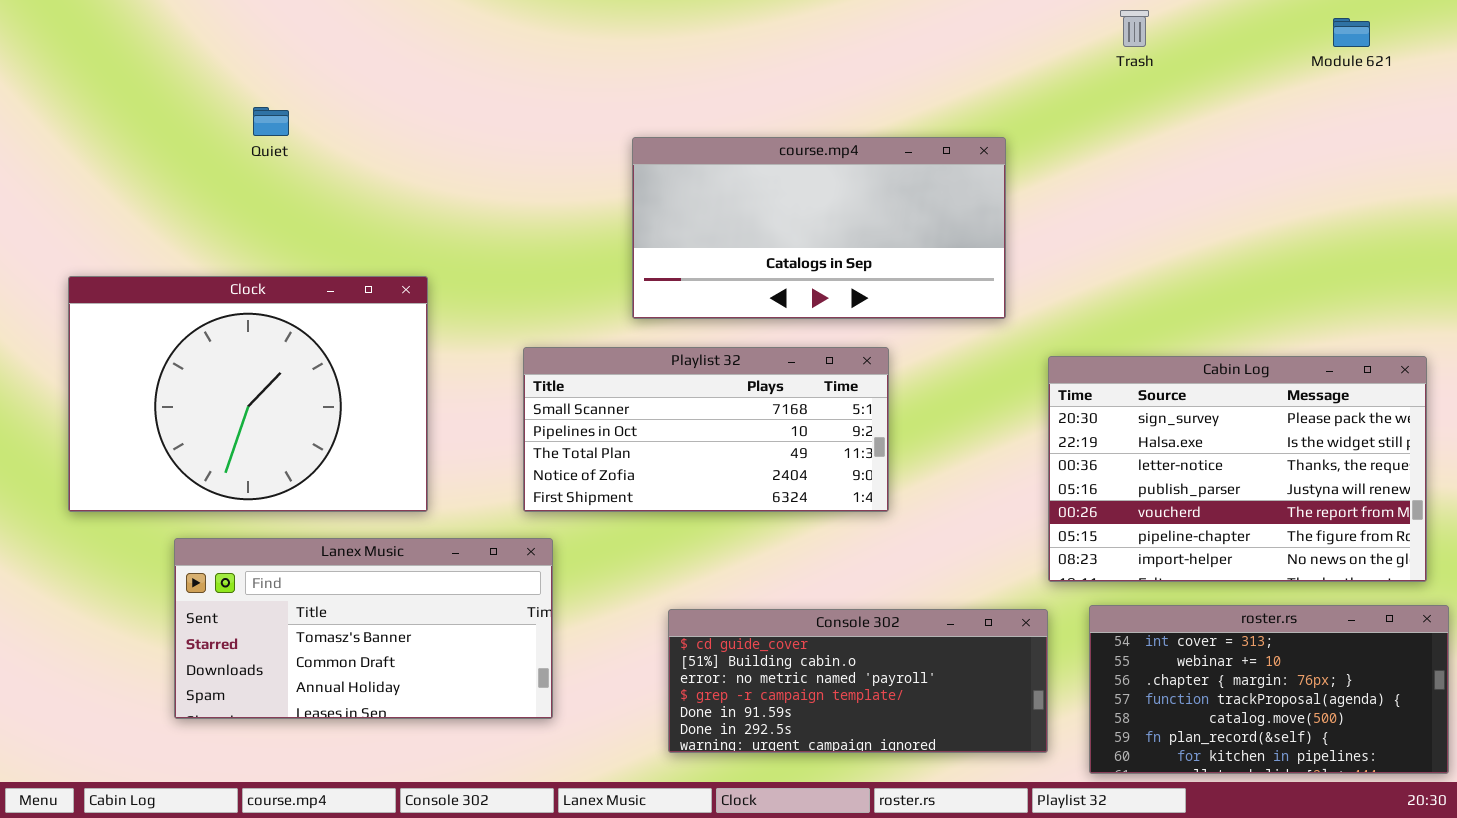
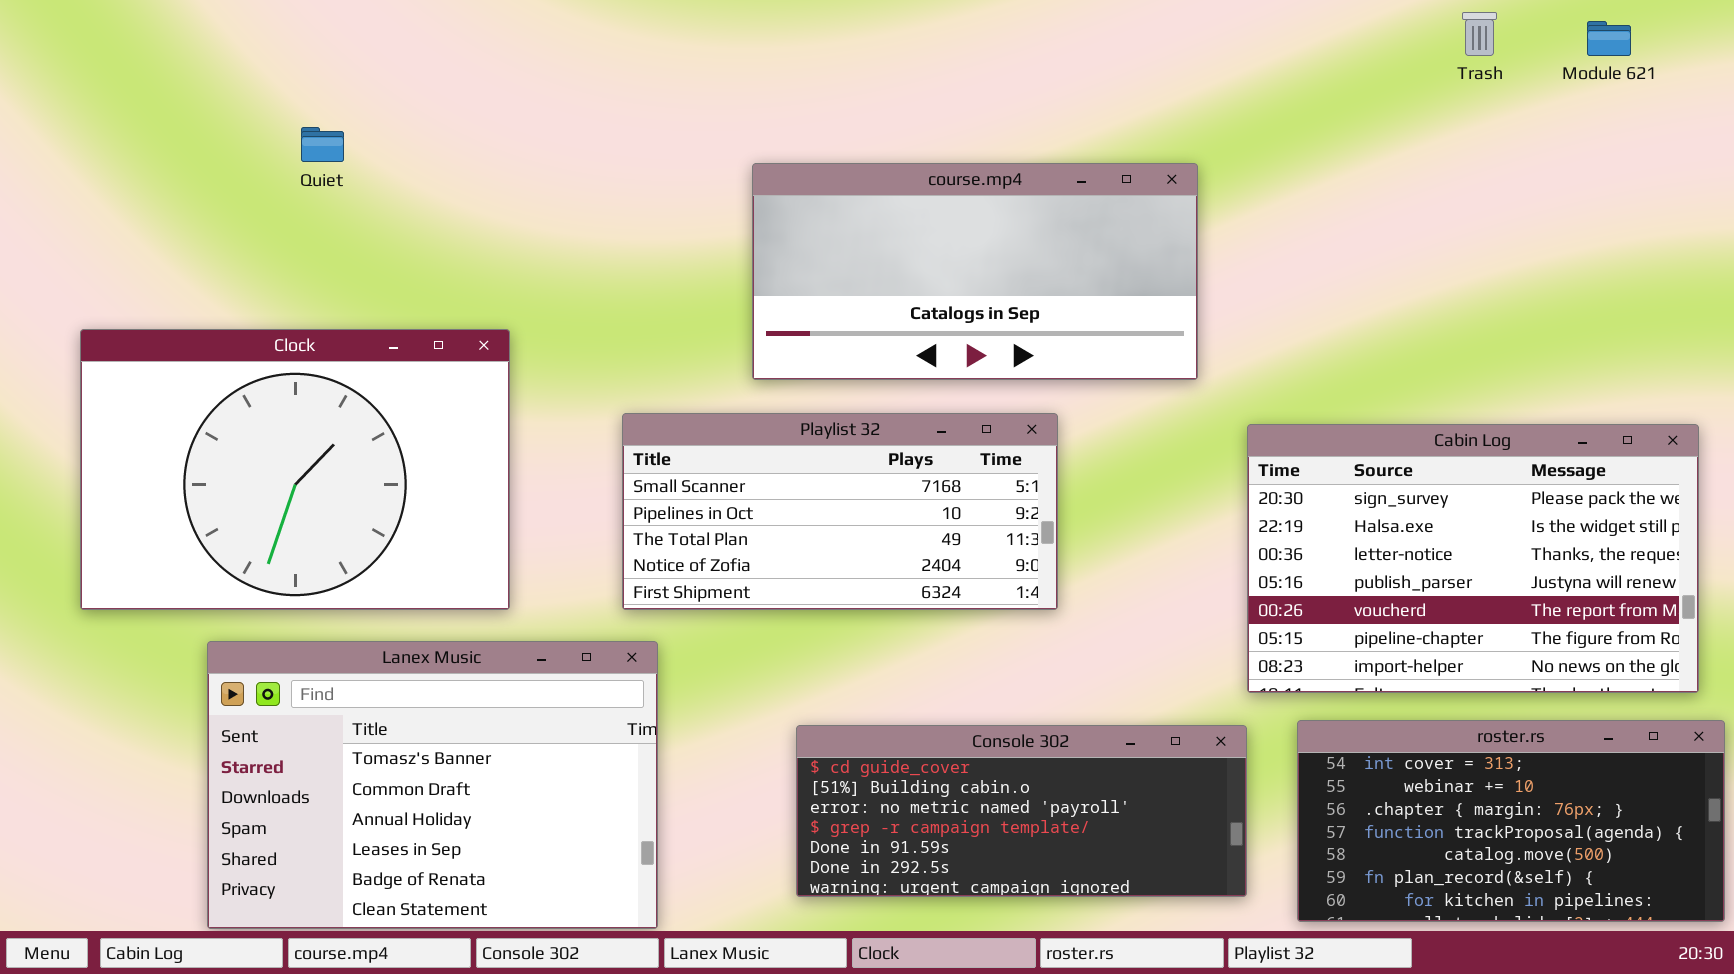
Trash: [1120,10,1149,47] -> [1462,12,1497,56], moved
Lanex Music: [174,538,553,719] -> [207,641,658,929], resized

